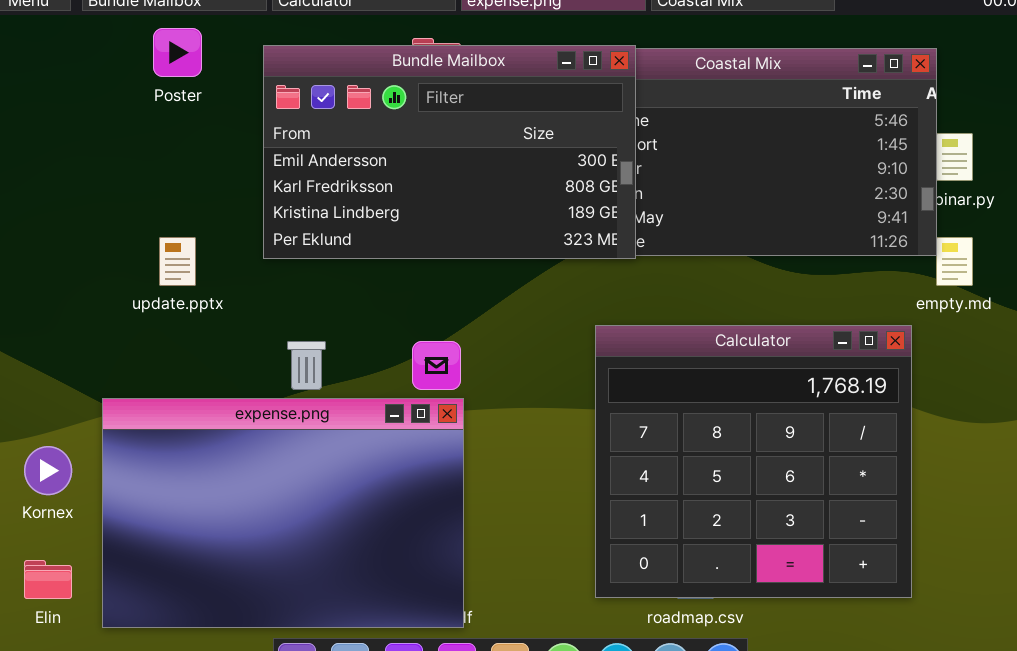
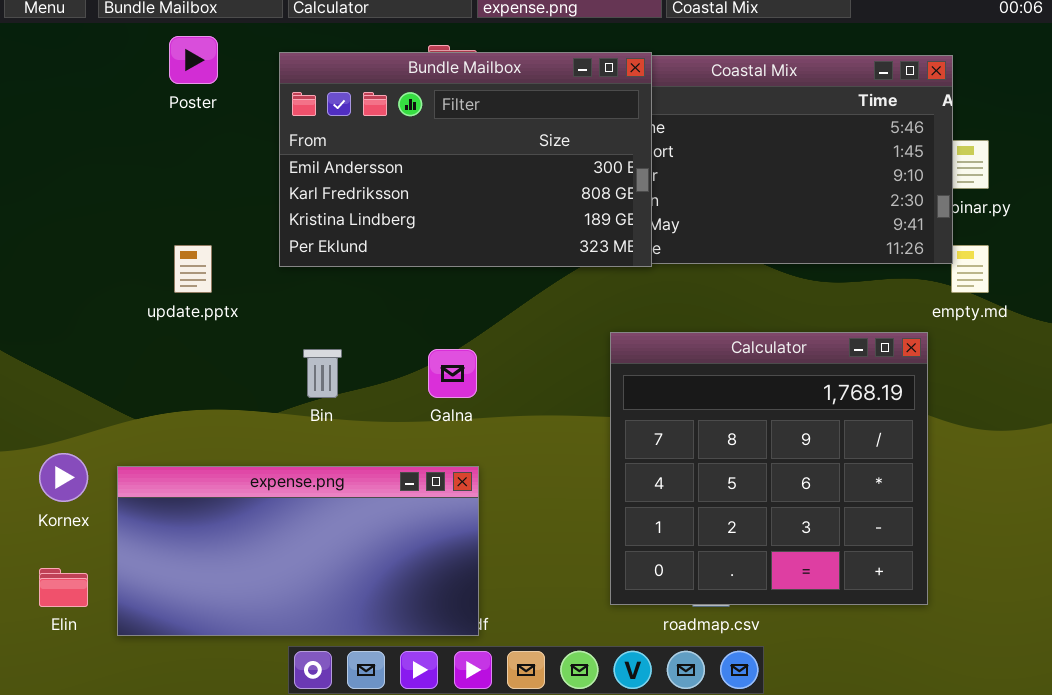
expense.png: [102,398,464,628] -> [117,466,479,636], resized

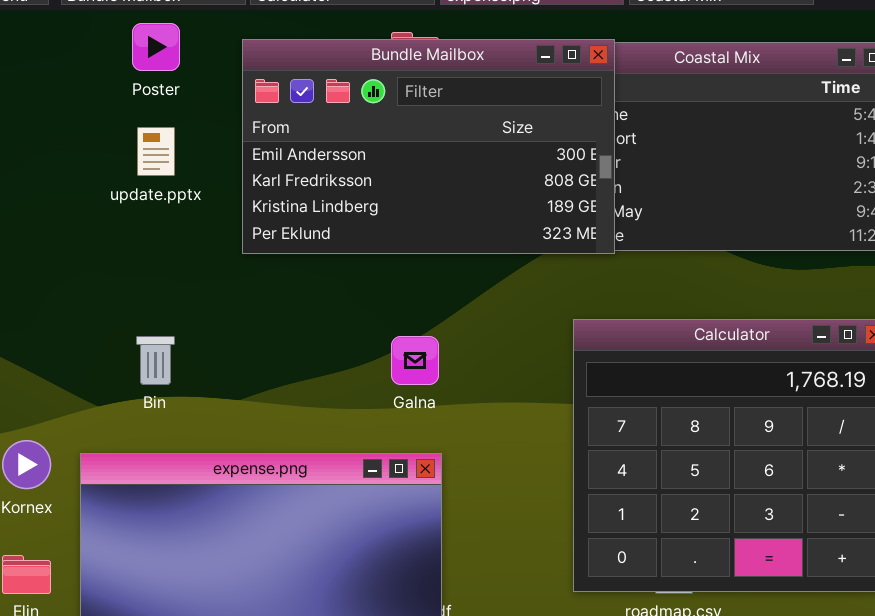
update.pptx: [174,245,212,293] -> [137,127,175,176], moved
Bin: [303,349,342,398] -> [136,336,175,385], moved

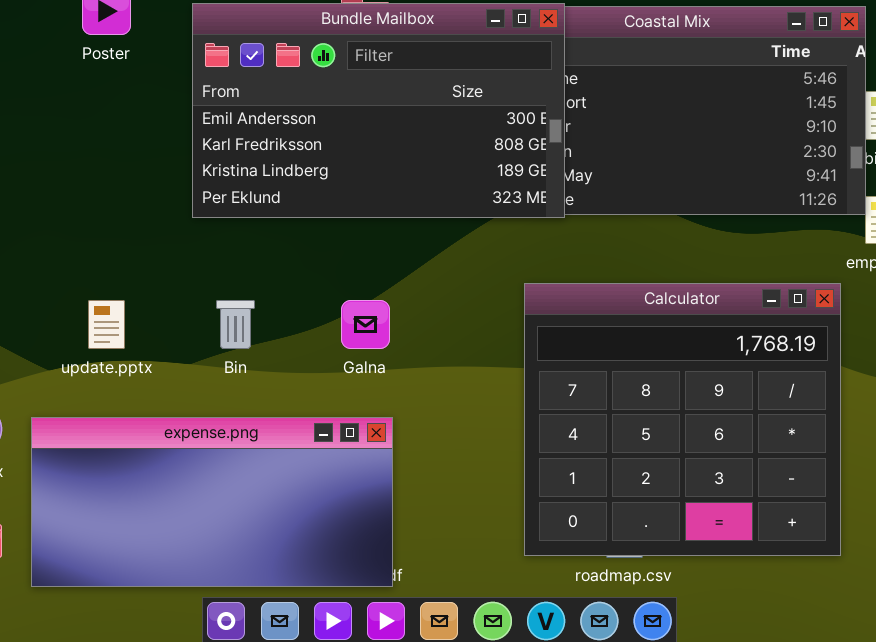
update.pptx: [137,127,175,176] -> [88,300,125,349], moved
Bin: [136,336,175,385] -> [216,300,255,349], moved

